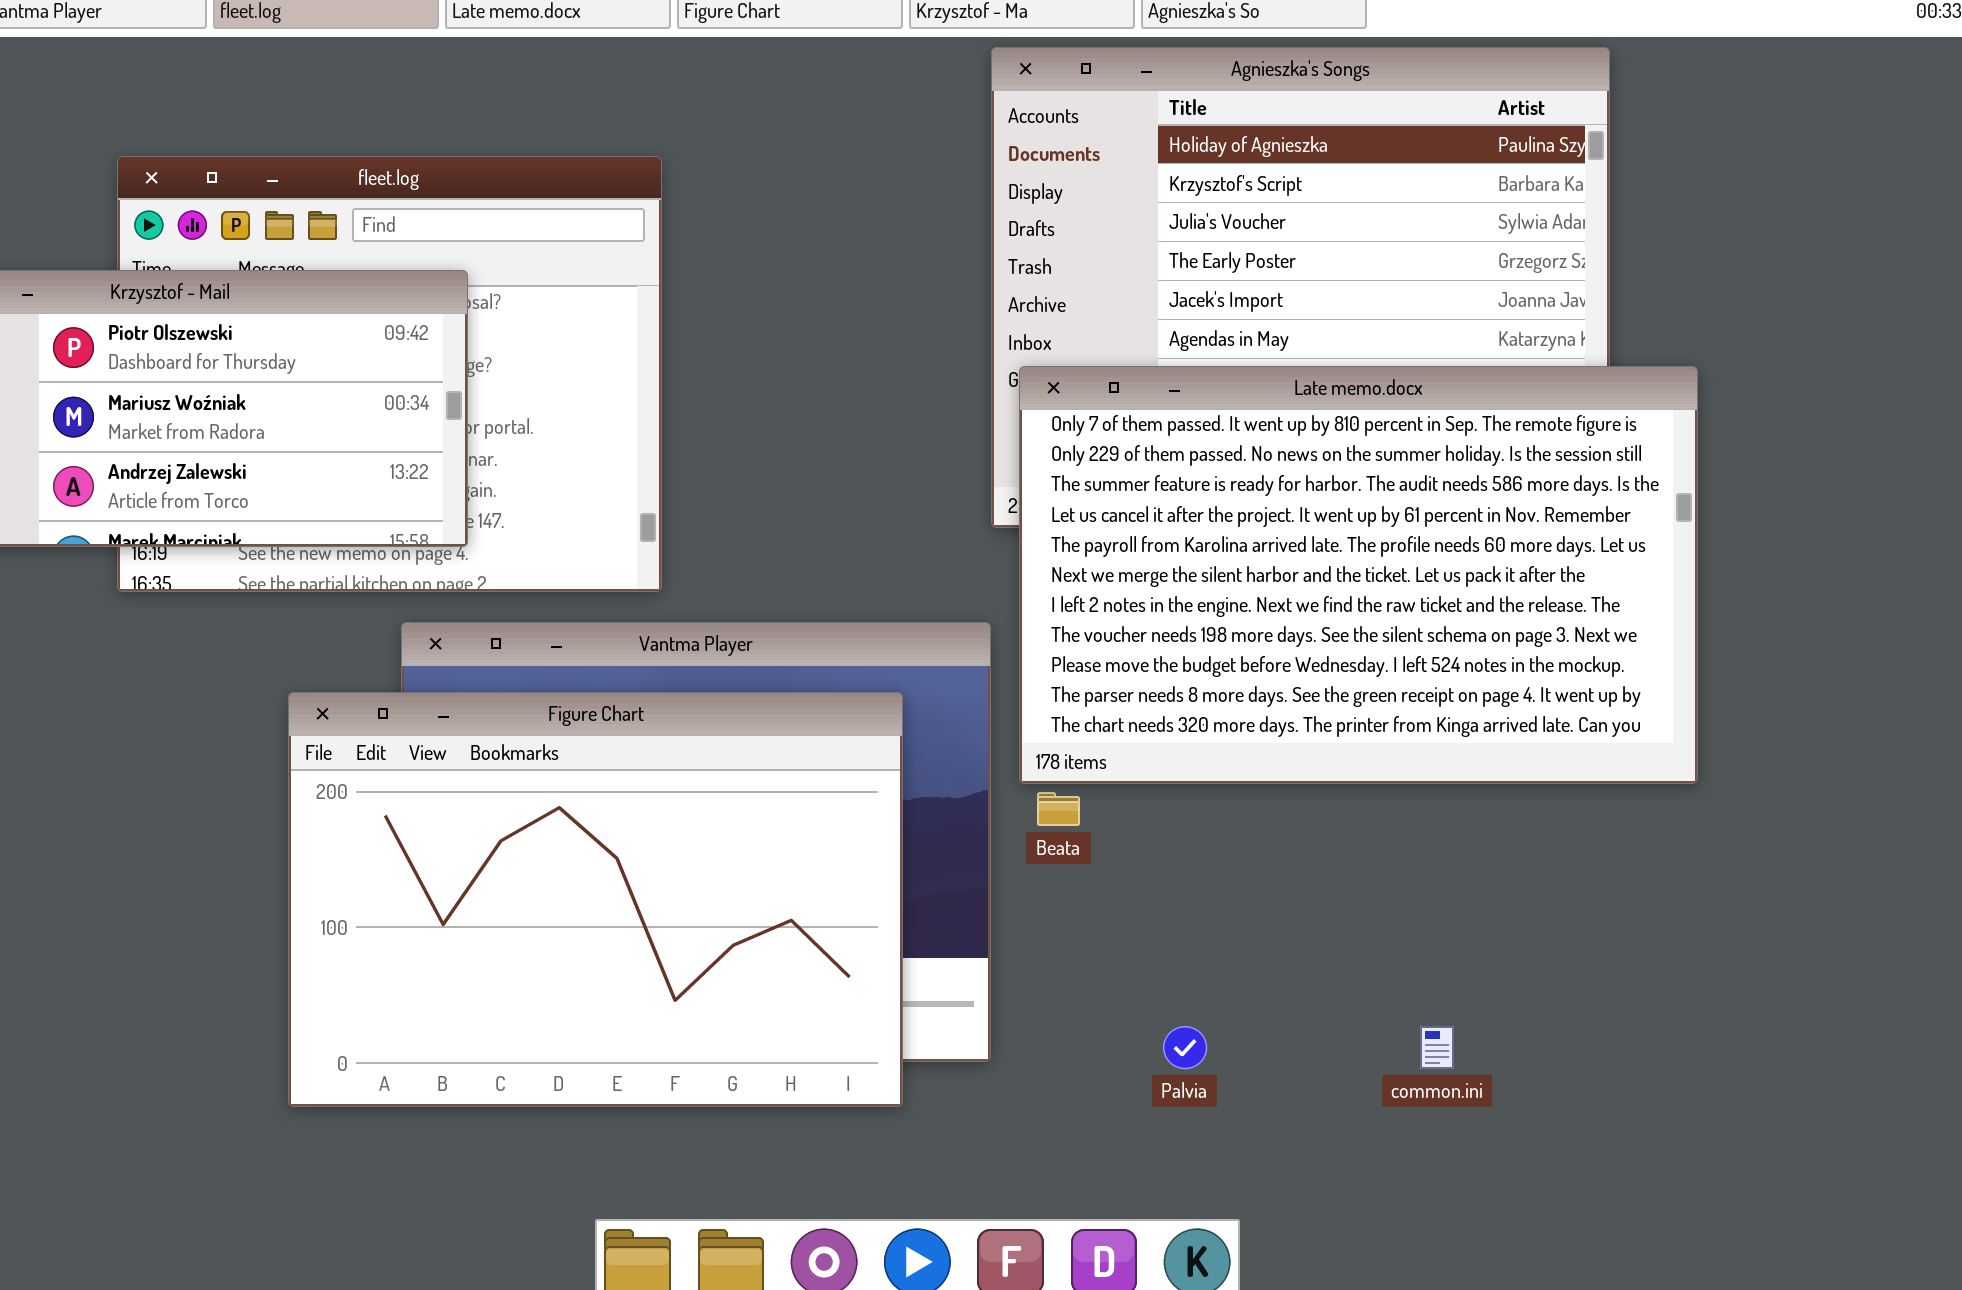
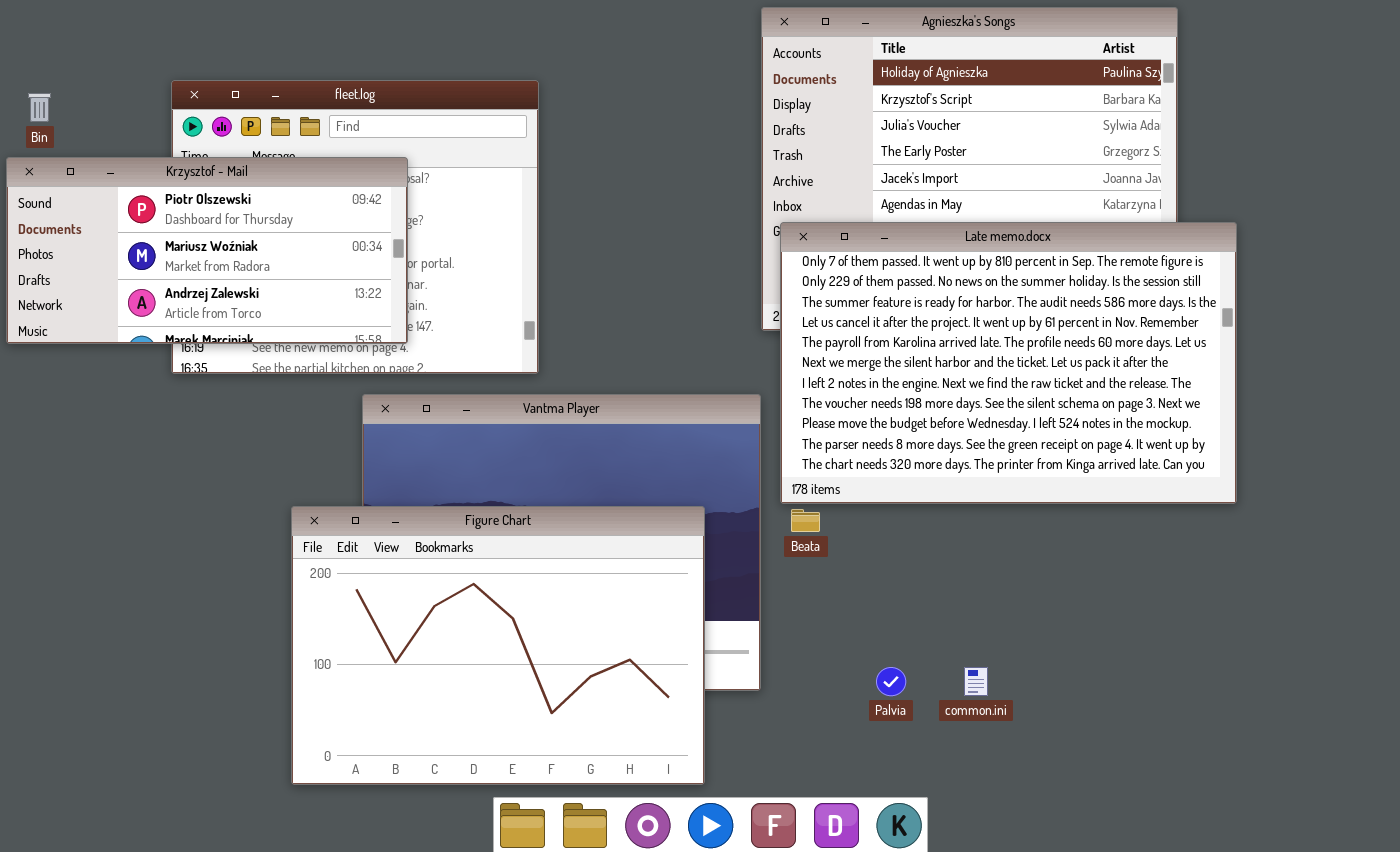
Figure Chart: [288,692,903,1107] -> [291,506,705,785], moved
common.ini: [1420,1026,1454,1069] -> [964,667,988,696], moved

